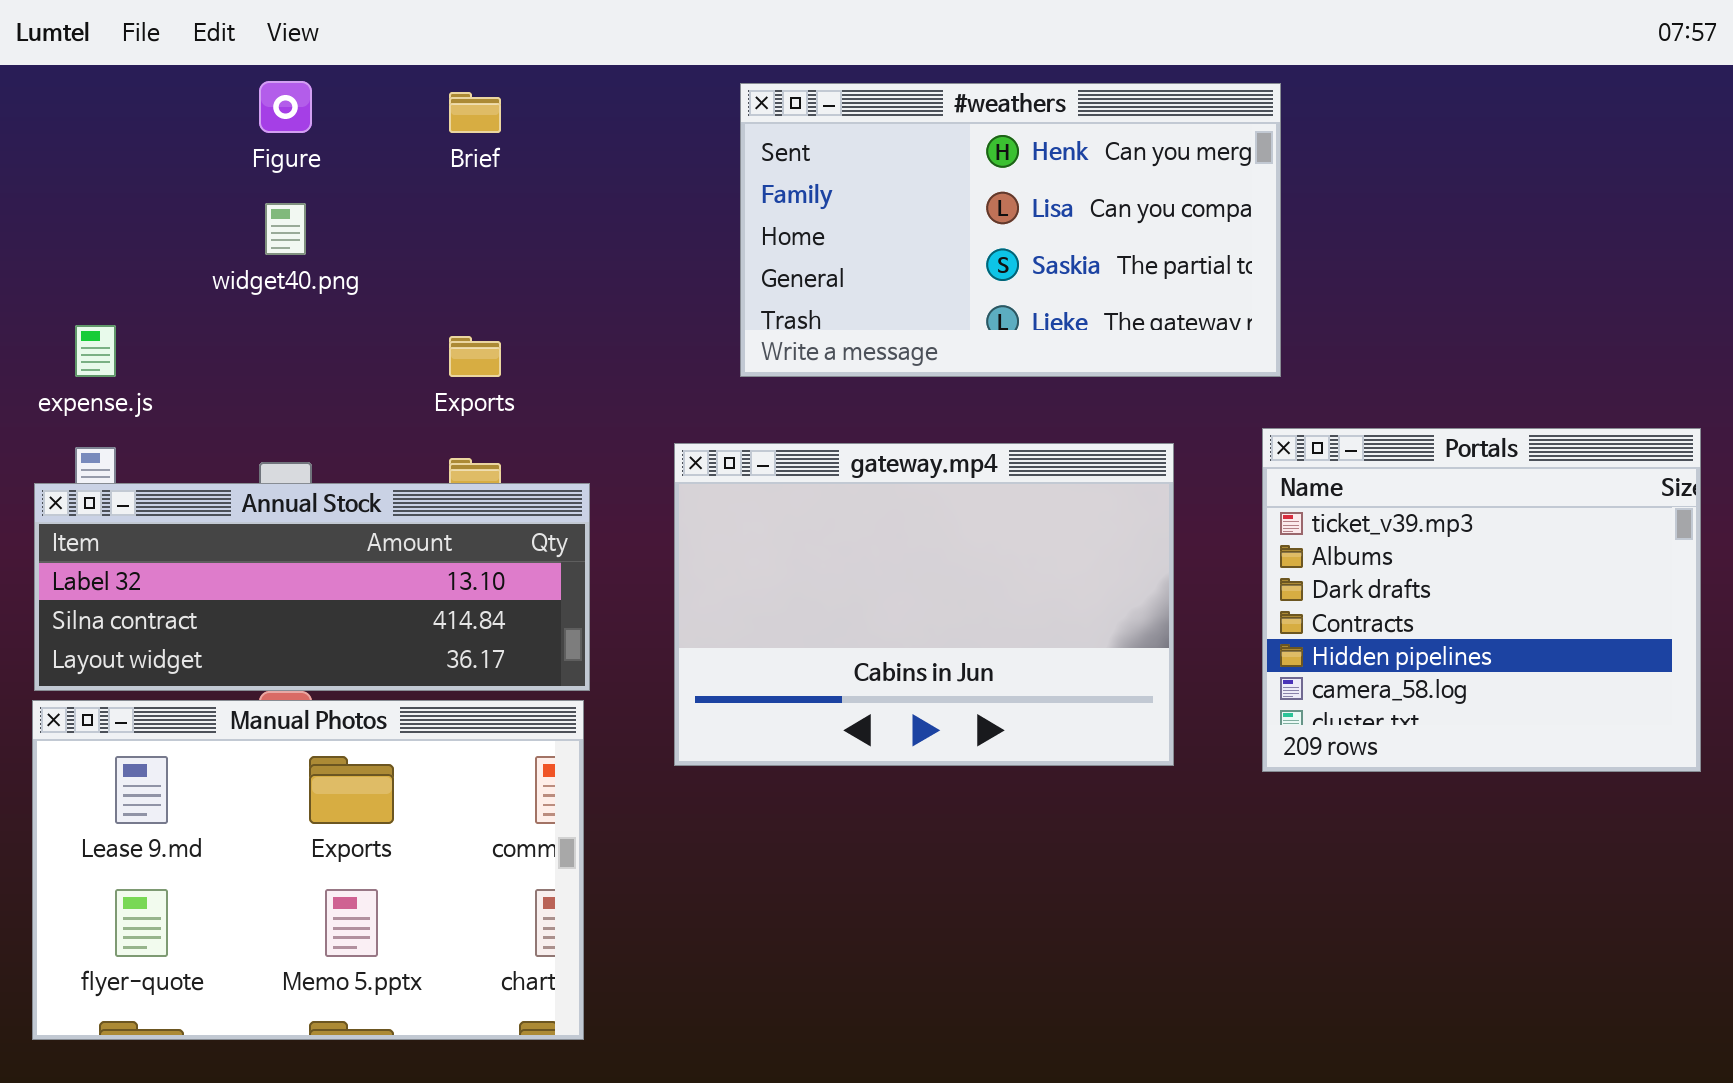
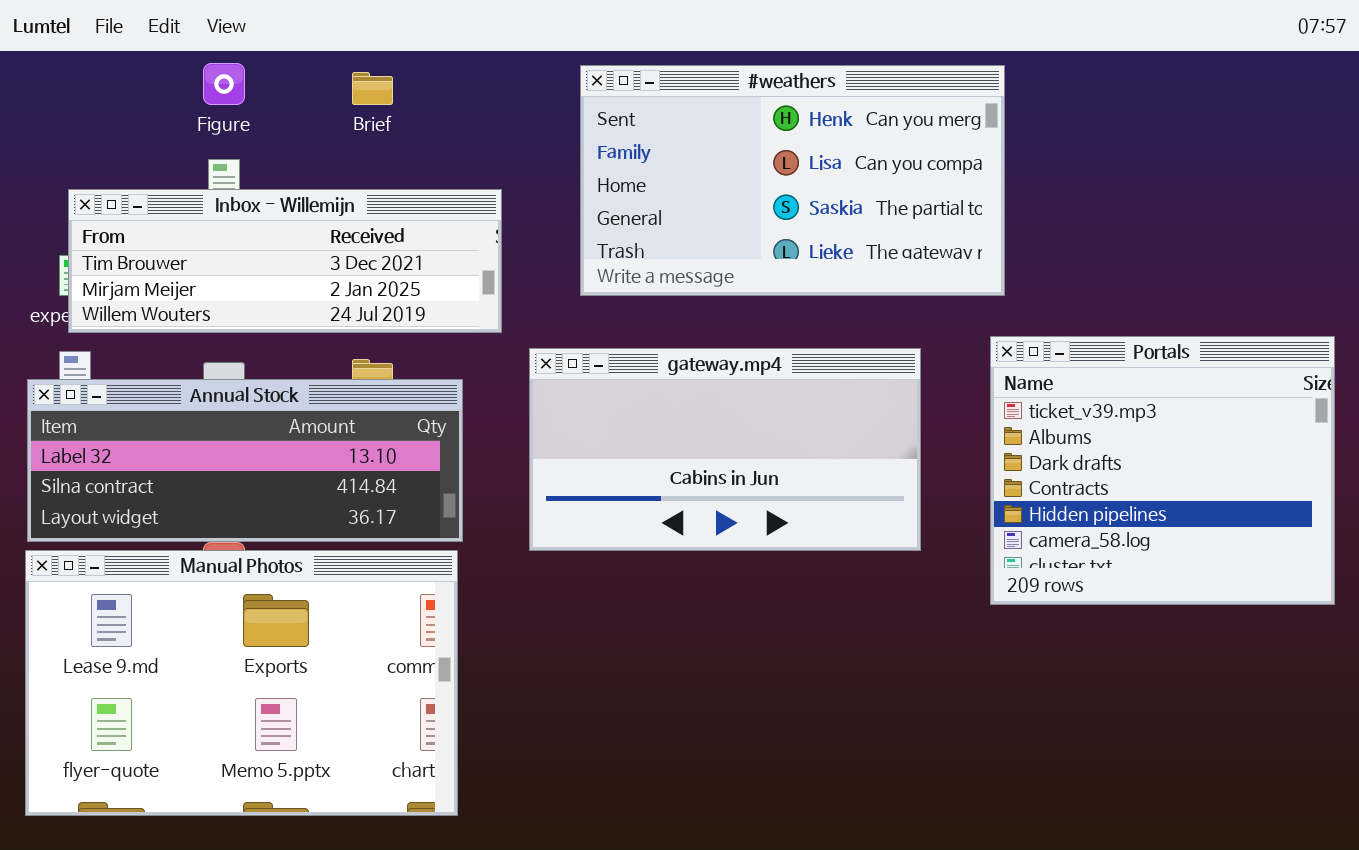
Inbox - Willemijn: none -> [68,189,502,333], opened
gateway.mp4: [674,443,1174,766] -> [529,348,921,551], resized

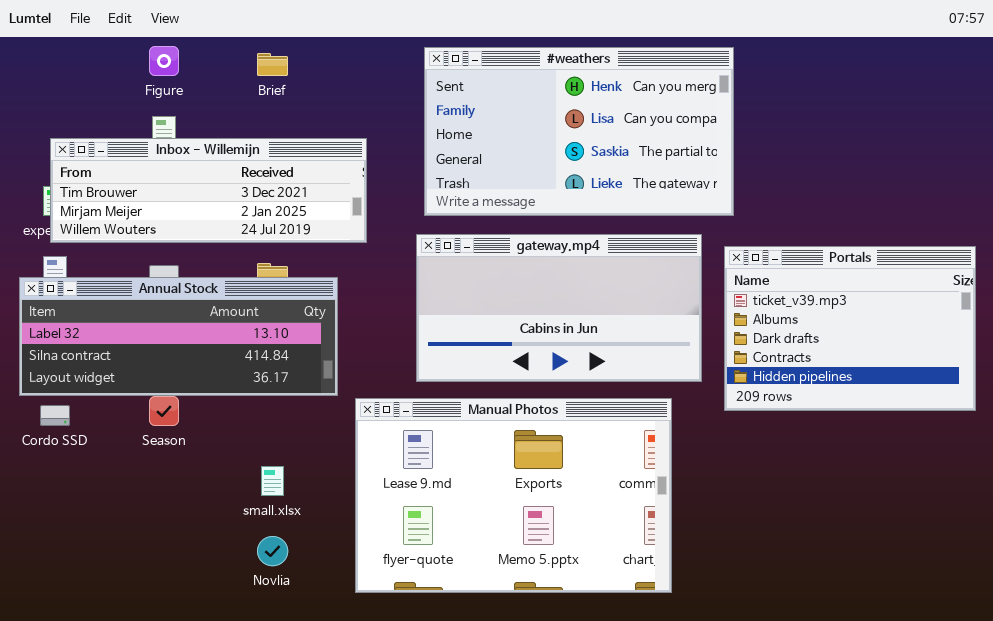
Portals: [990,336,1335,605] -> [724,246,976,411], resized
gateway.mp4: [529,348,921,551] -> [416,234,702,382], moved
Manual Photos: [25,550,458,816] -> [355,398,672,593], moved

